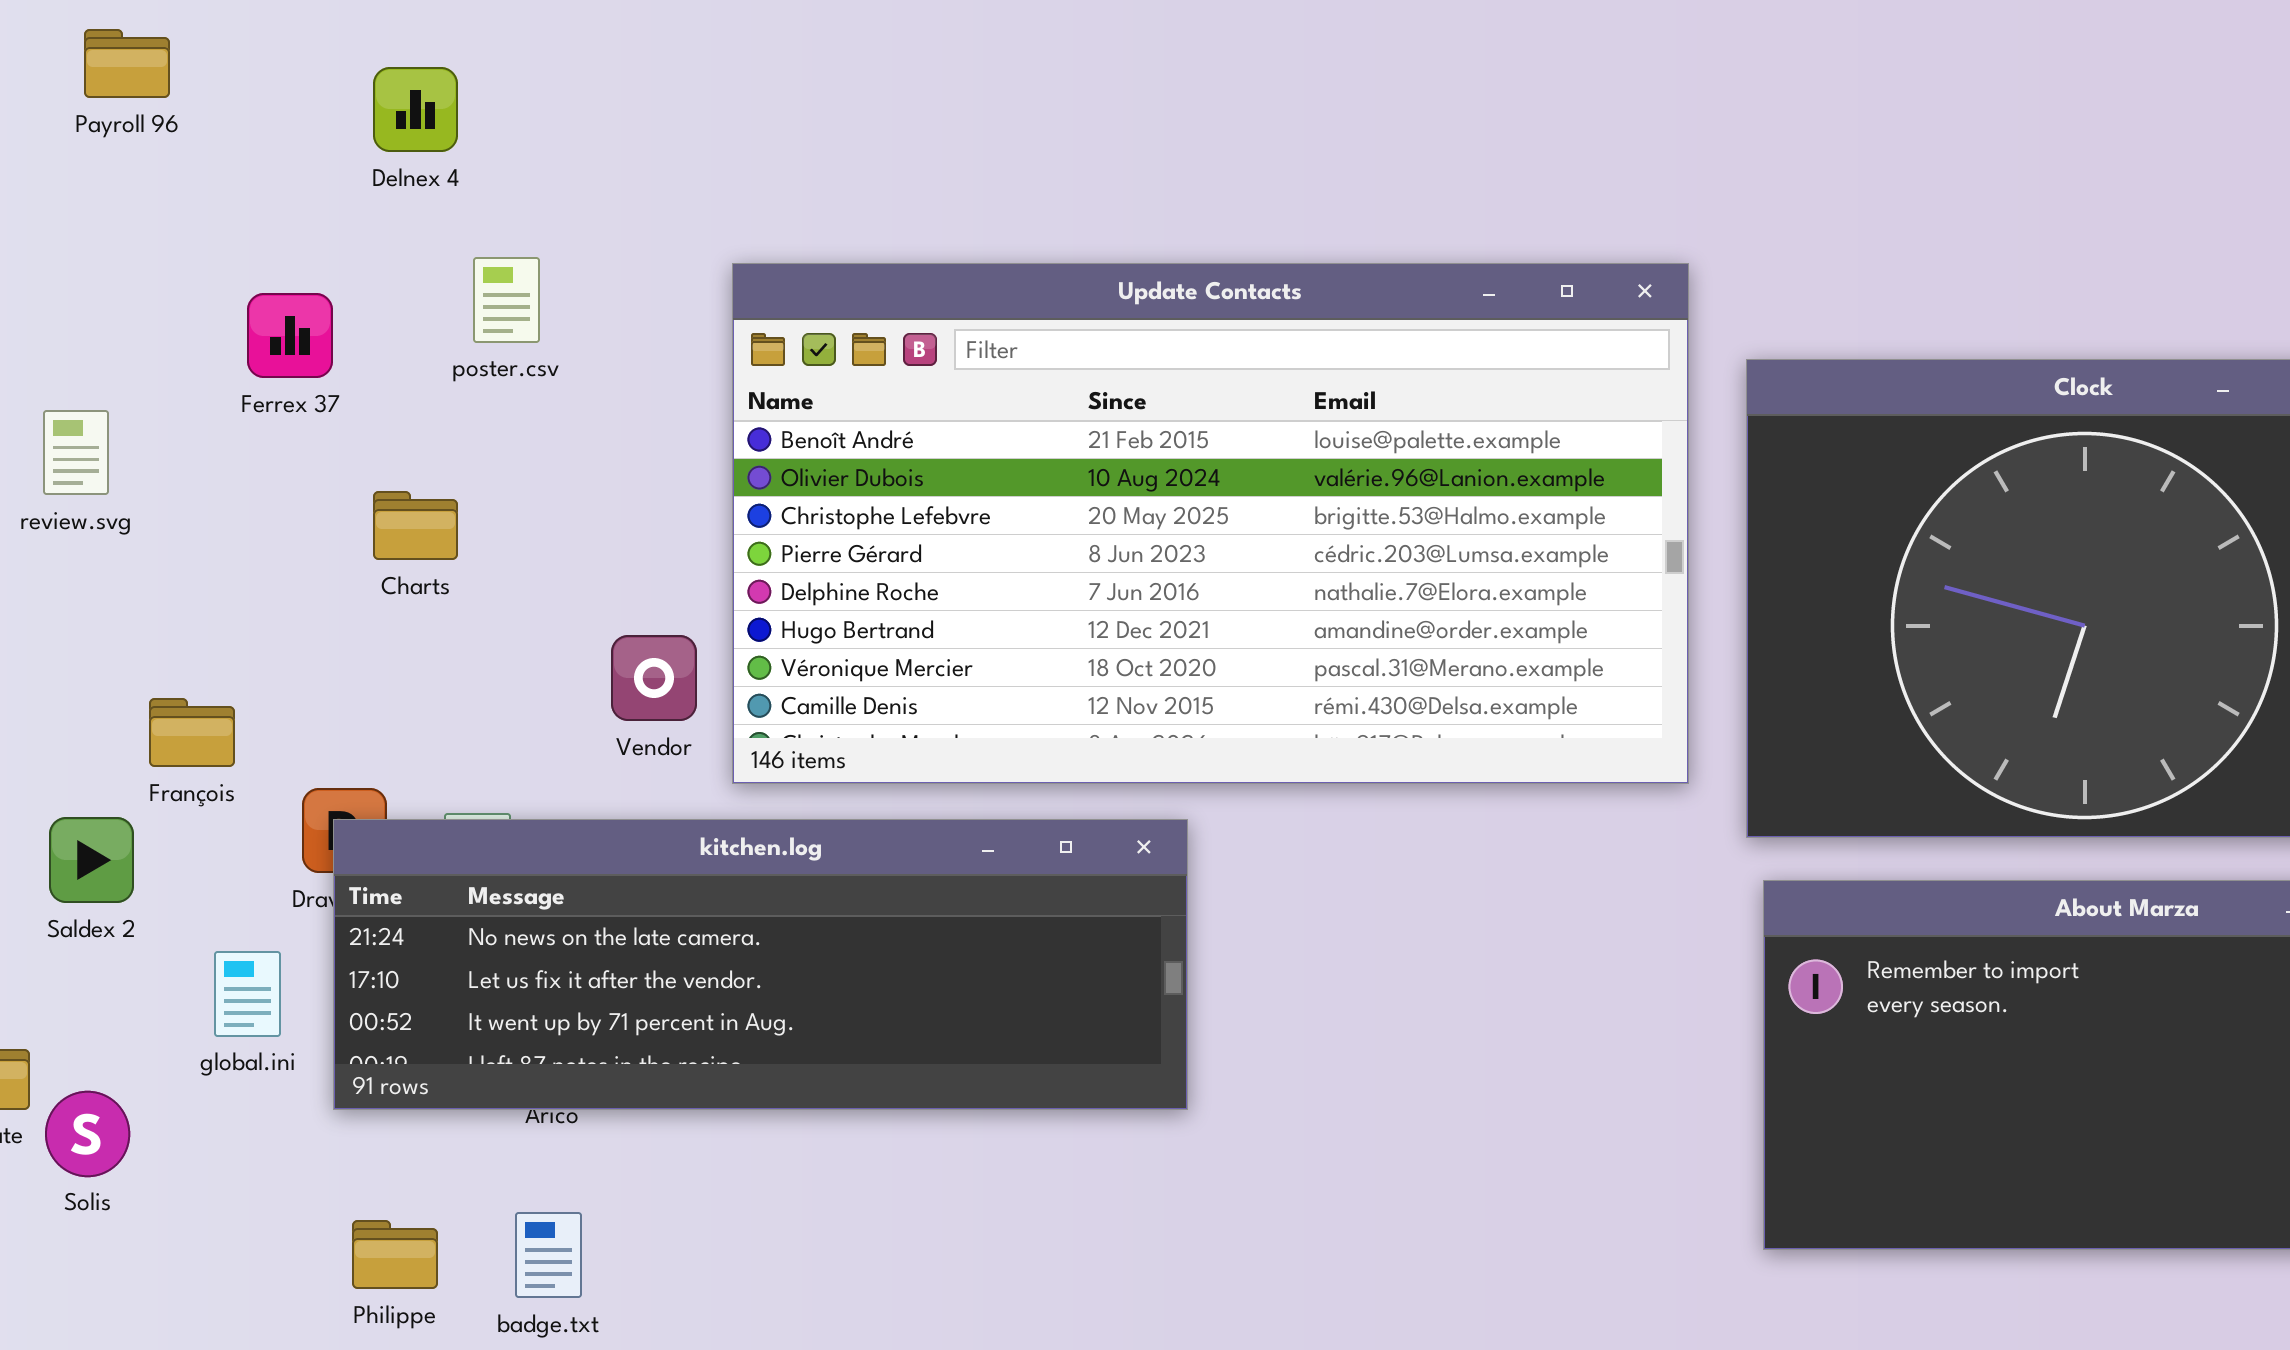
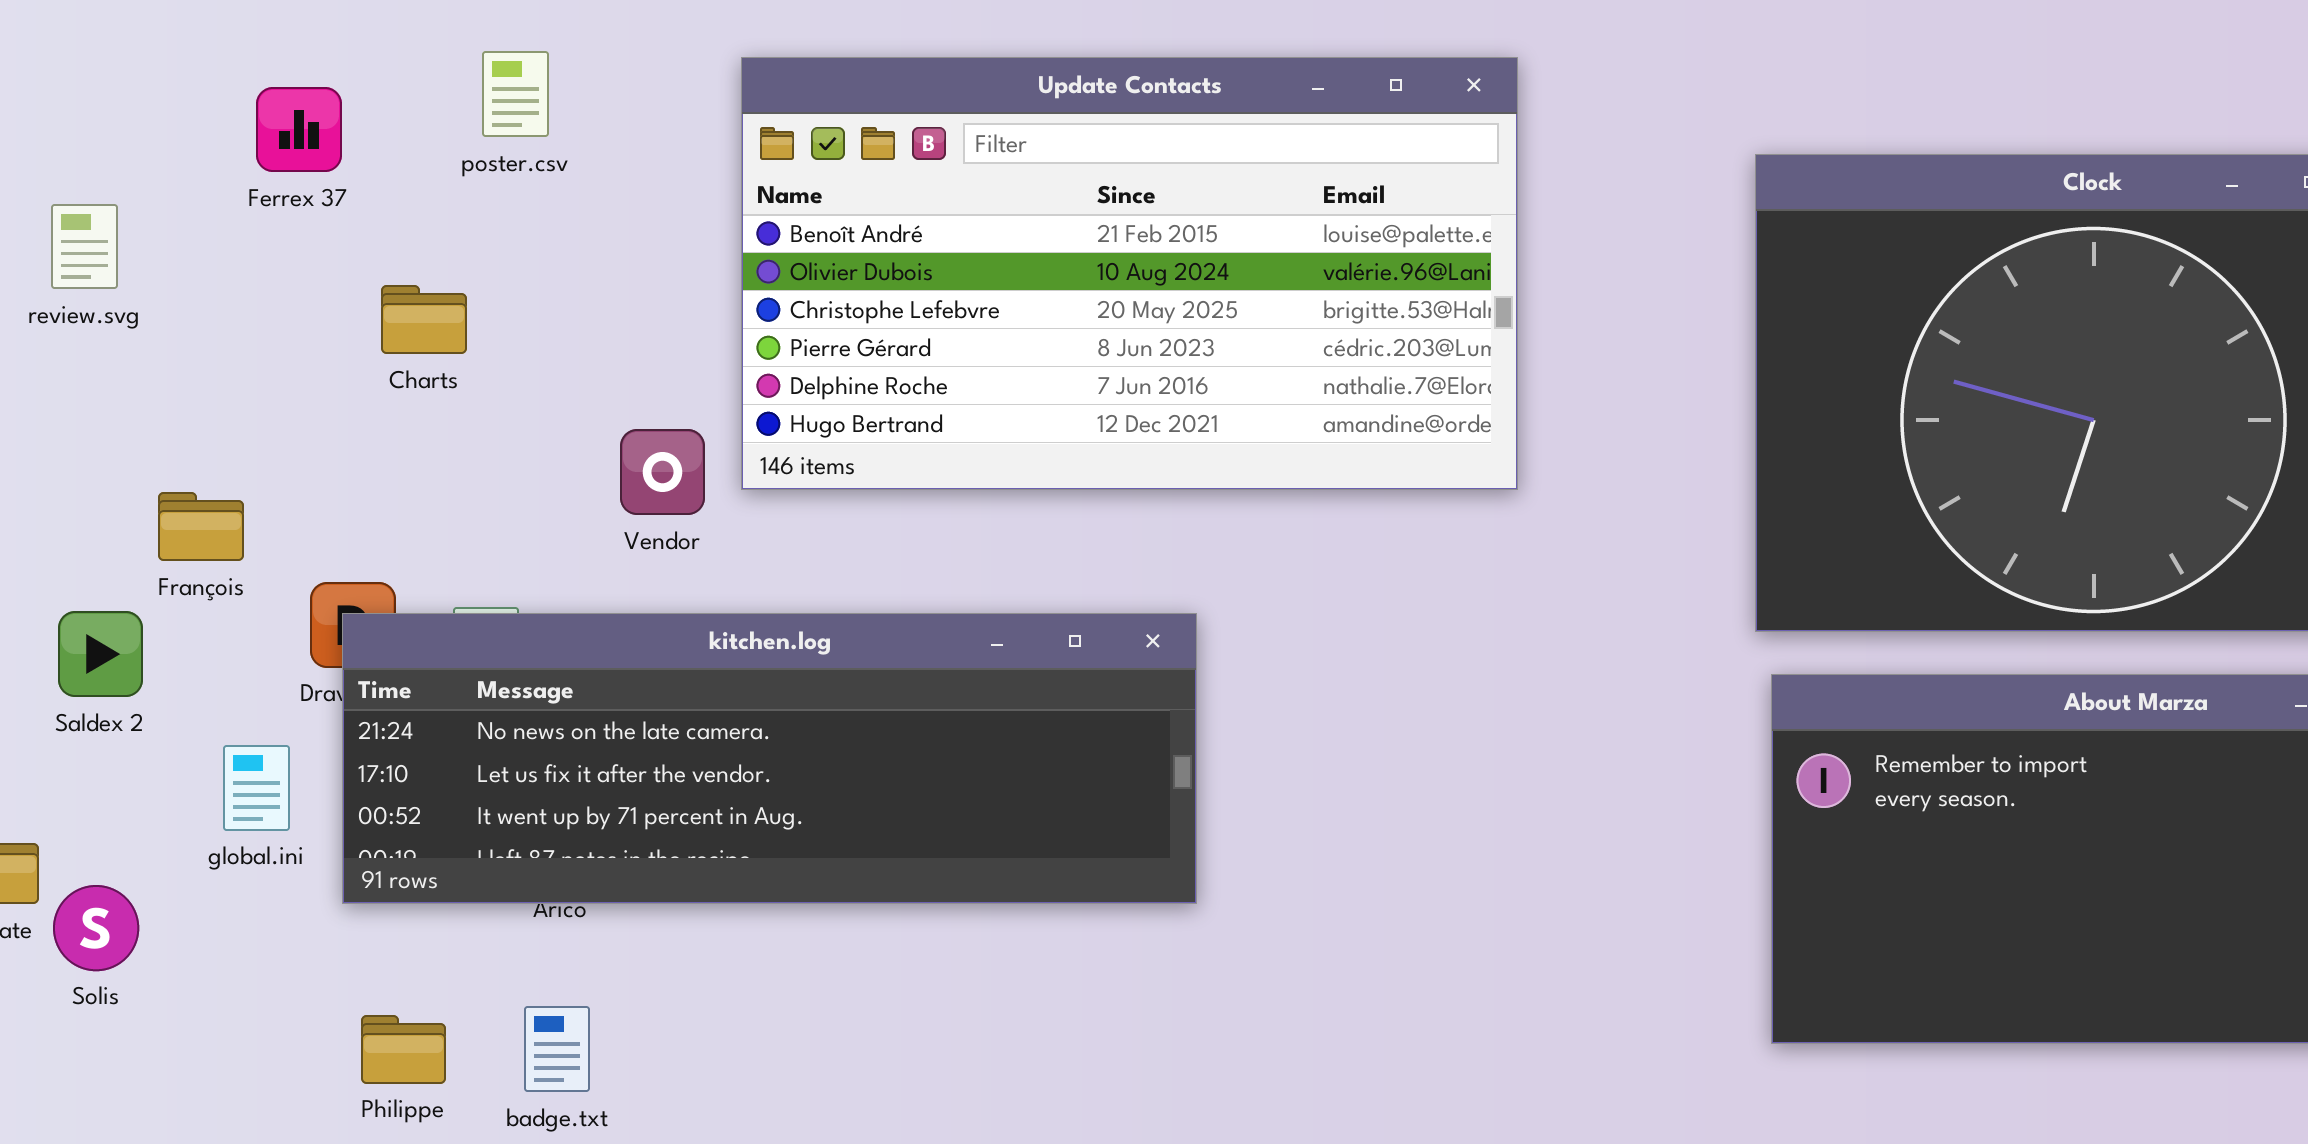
Update Contacts: [732,263,1689,784] -> [741,57,1518,490], resized

